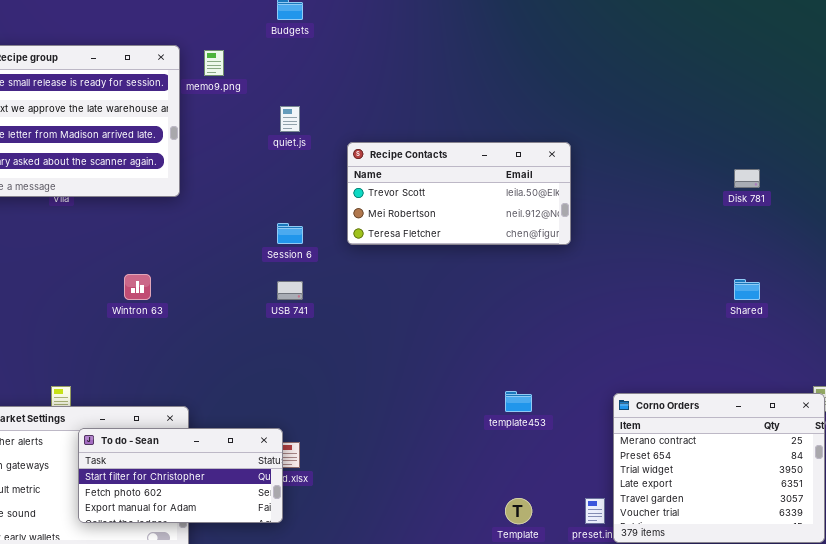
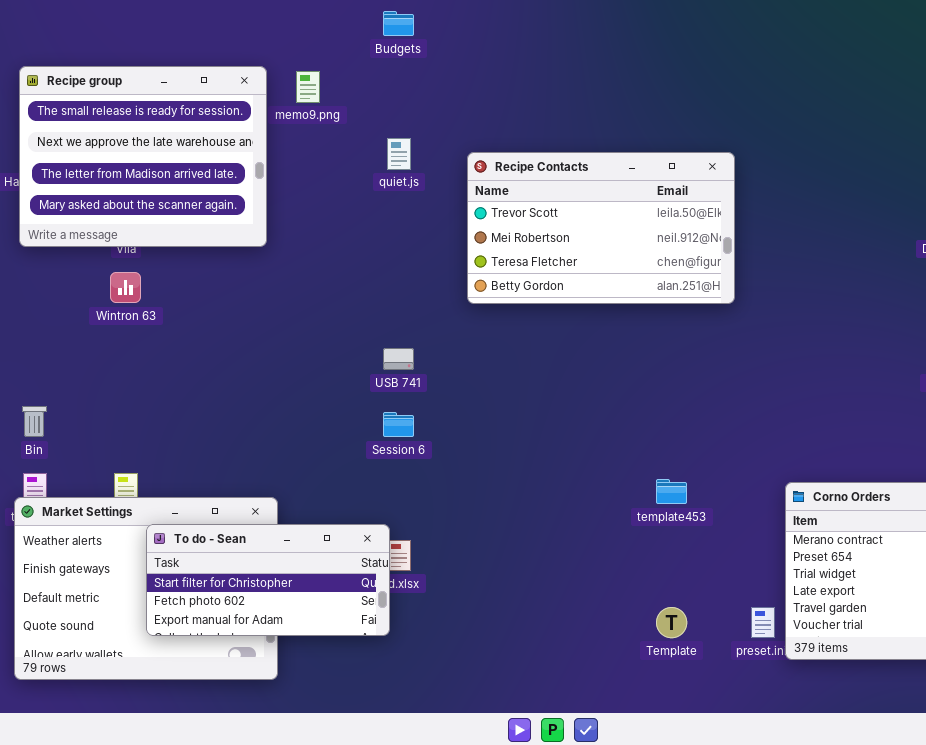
Recipe Contacts: [347,142,571,245] -> [467,152,735,304], resized
Session 6: [277,223,303,244] -> [383,412,414,437], moved
Wintron 63: [124,274,151,300] -> [110,272,141,303], moved

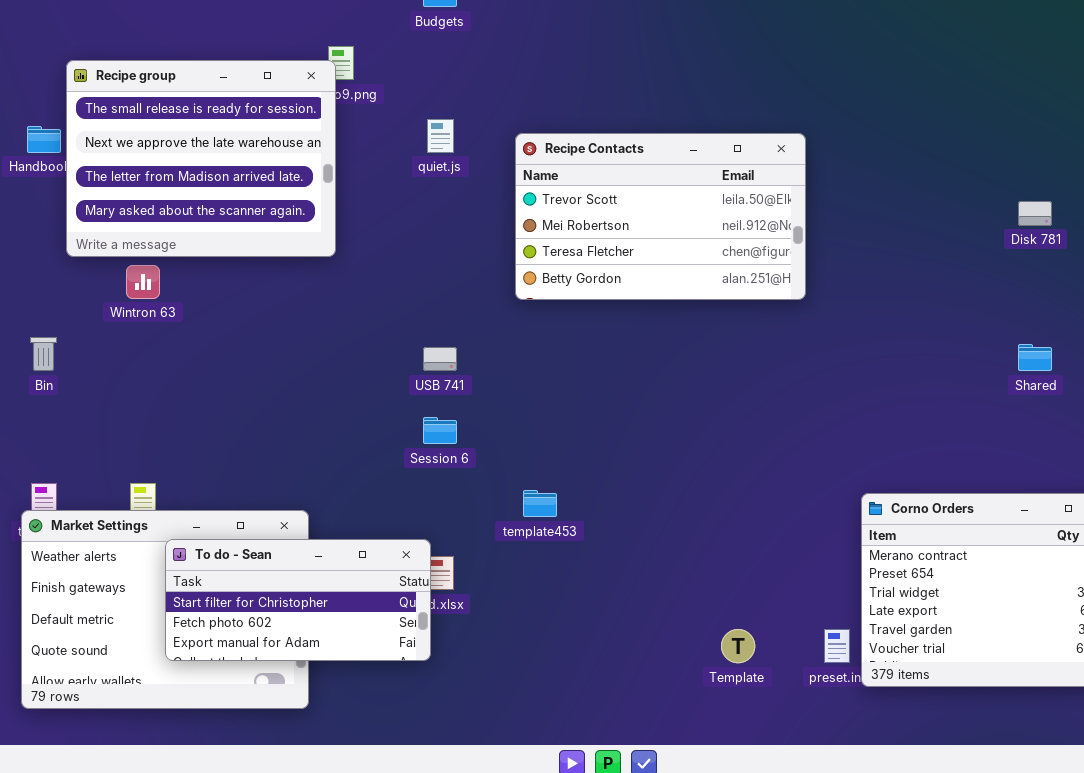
Recipe group: [19,66,267,247] -> [66,60,336,257], moved
Bin: [22,406,47,437] -> [30,337,57,371], moved
template453: [656,479,687,504] -> [523,490,557,517], moved

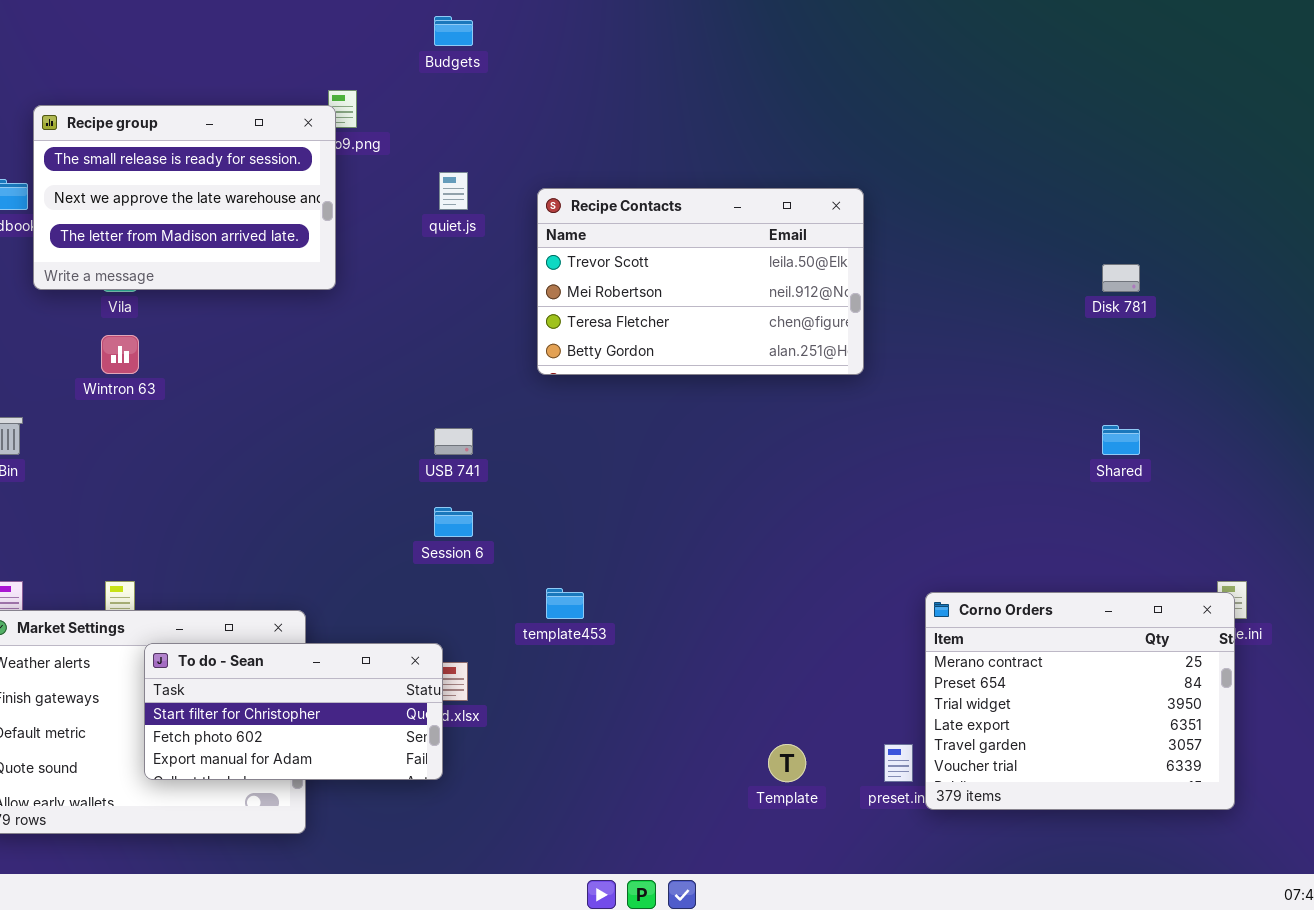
Recipe group: [66,60,336,257] -> [33,105,336,290], resized

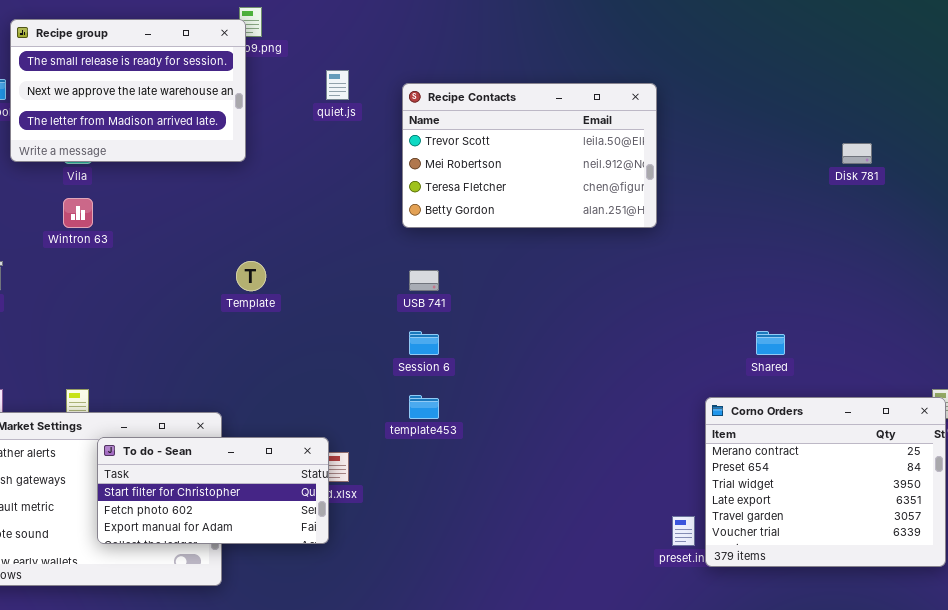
Shared: [1102,425,1140,455] -> [756,331,785,355], moved
USB 741: [434,428,473,455] -> [409,270,439,291], moved
Session 6: [434,507,473,537] -> [409,331,439,355], moved
Template: [768,744,806,782] -> [236,261,266,291], moved

